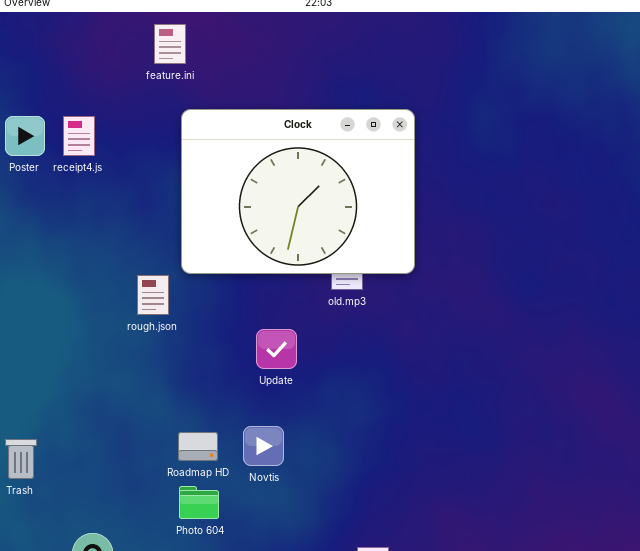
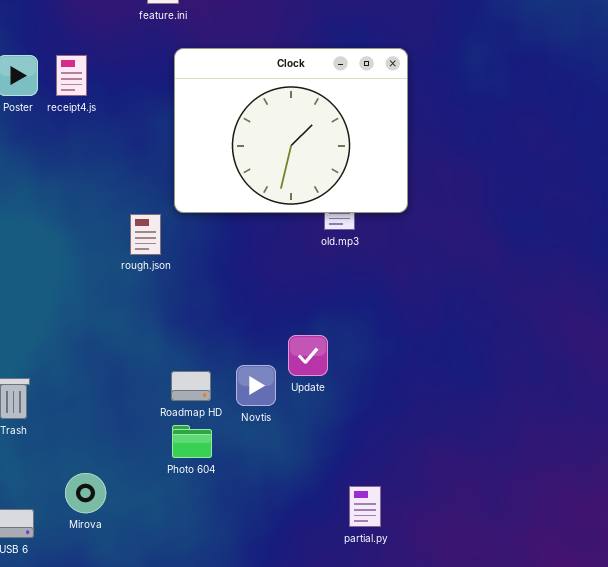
Update: [256,329,297,369] -> [288,335,328,376], moved

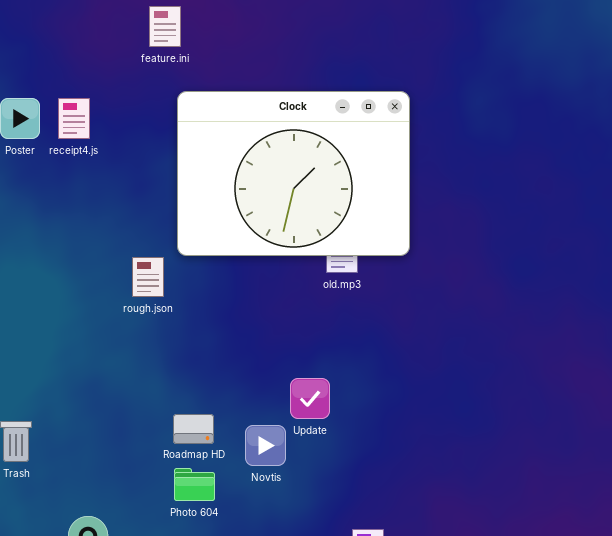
Novtis: [236,365,276,406] -> [245,425,286,466], moved

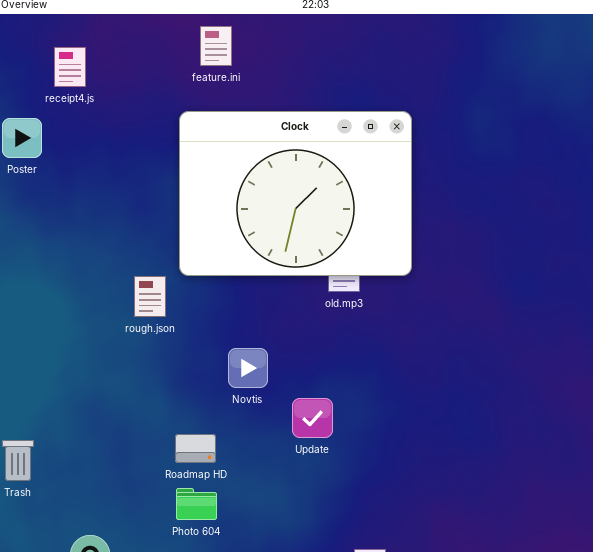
feature.ini: [149,6,181,47] -> [200,26,232,66], moved
receipt4.js: [58,98,90,139] -> [54,47,86,87], moved
Novtis: [245,425,286,466] -> [228,348,268,388], moved

